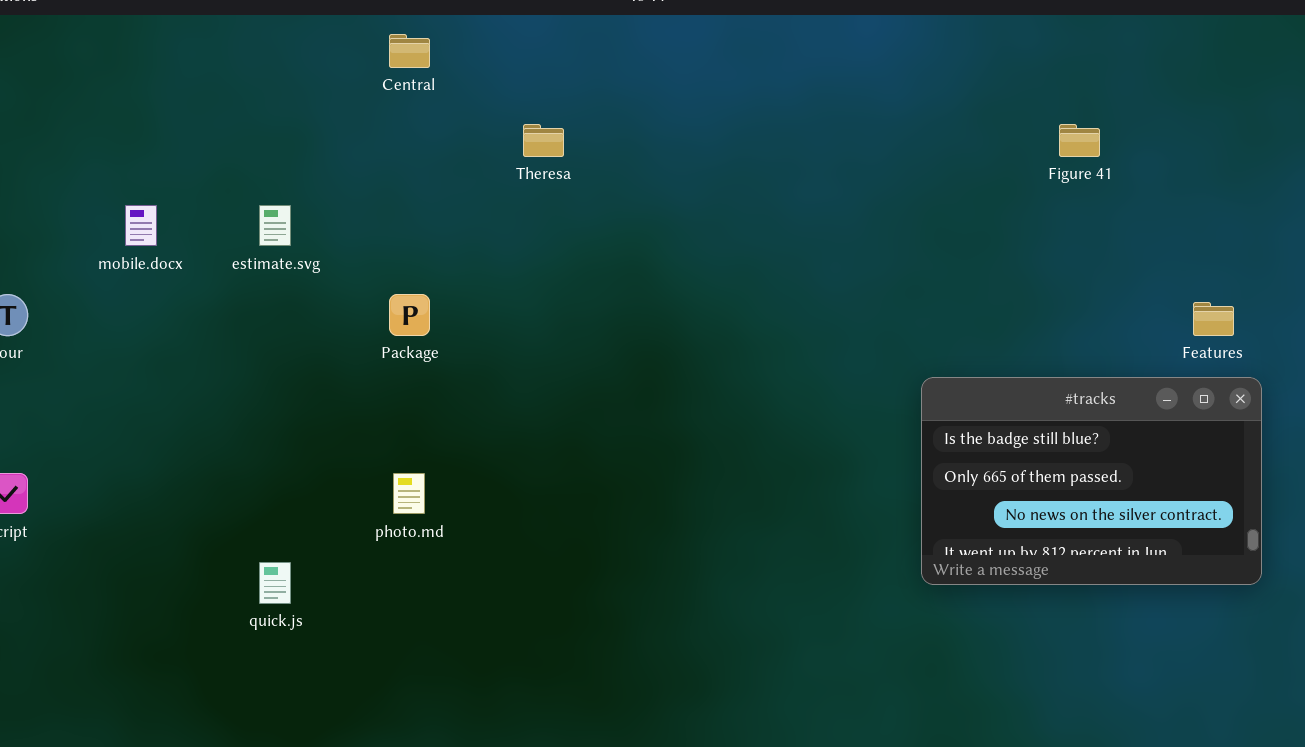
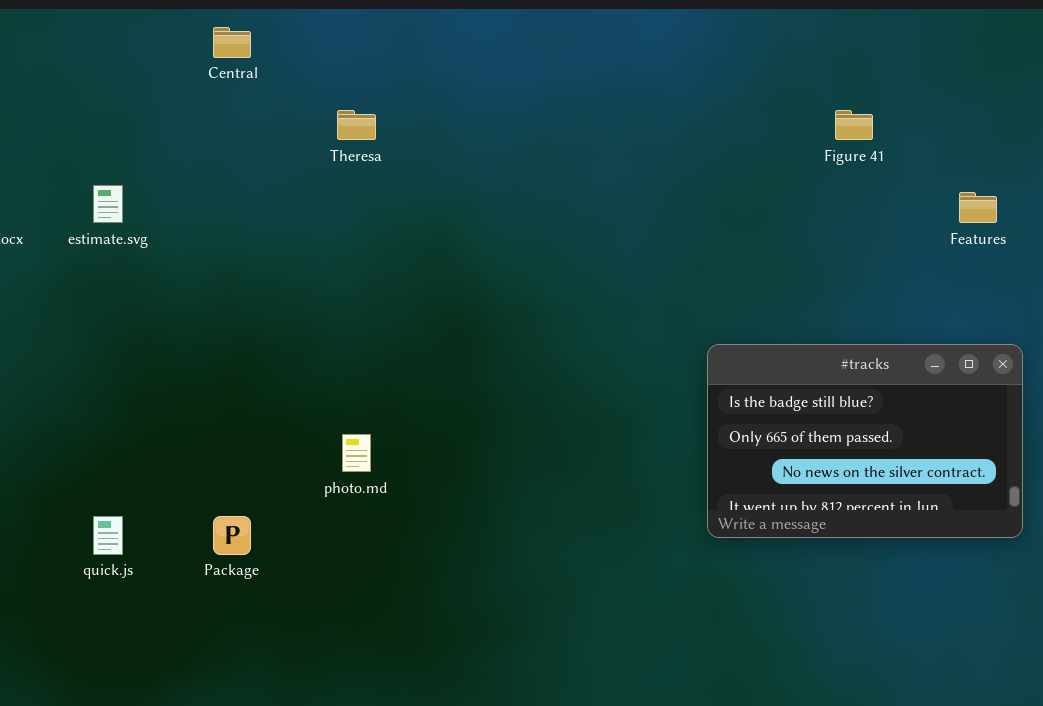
Package: [389,294,430,336] -> [213,516,251,555], moved
Features: [1193,302,1234,336] -> [959,192,997,223], moved
photo.md: [393,473,425,514] -> [342,434,371,472], moved

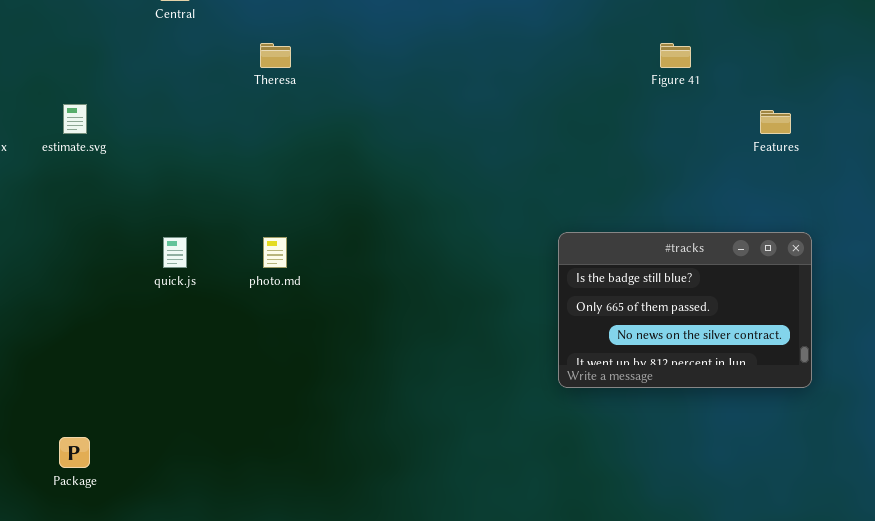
photo.md: [342,434,371,472] -> [263,237,287,268], moved
quick.js: [93,516,123,555] -> [163,237,187,268], moved
Package: [213,516,251,555] -> [59,437,90,468], moved

